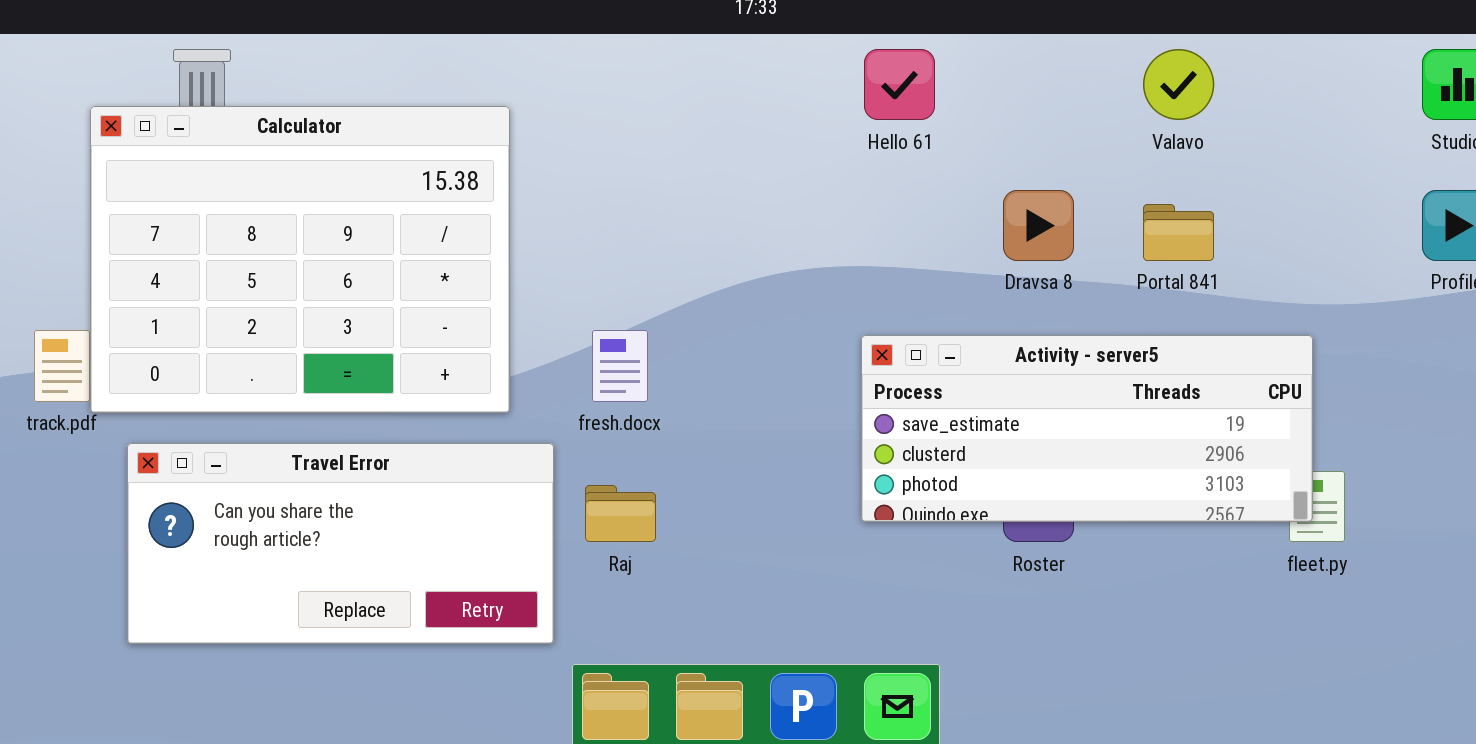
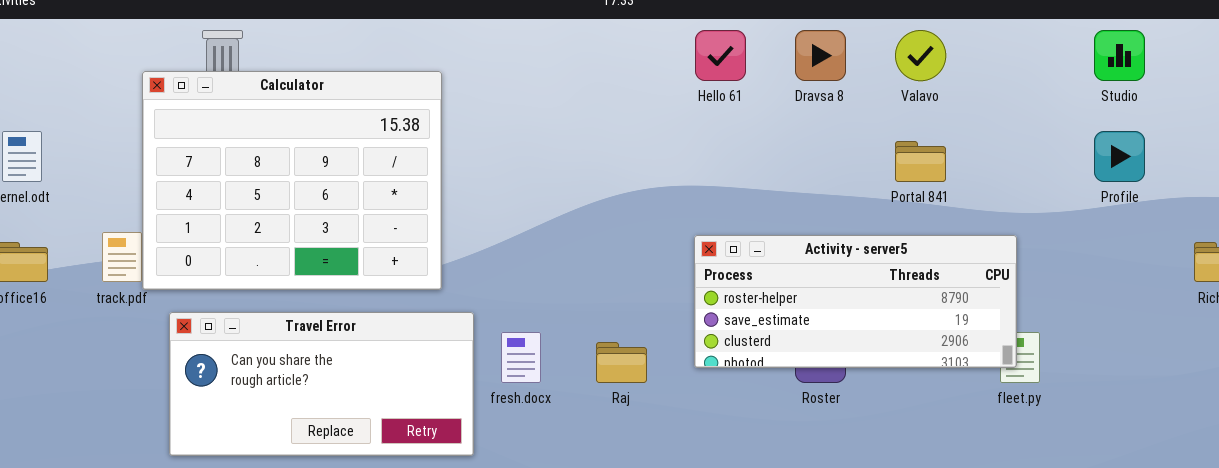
Dravsa 8: [1003,190,1074,261] -> [795,30,846,81], moved
fresh.docx: [592,330,648,402] -> [501,332,541,383], moved
Activity - server5: [861,335,1313,522] -> [694,235,1017,368], scrolled up 1 row
Raj: [585,485,656,542] -> [596,342,647,383], moved

